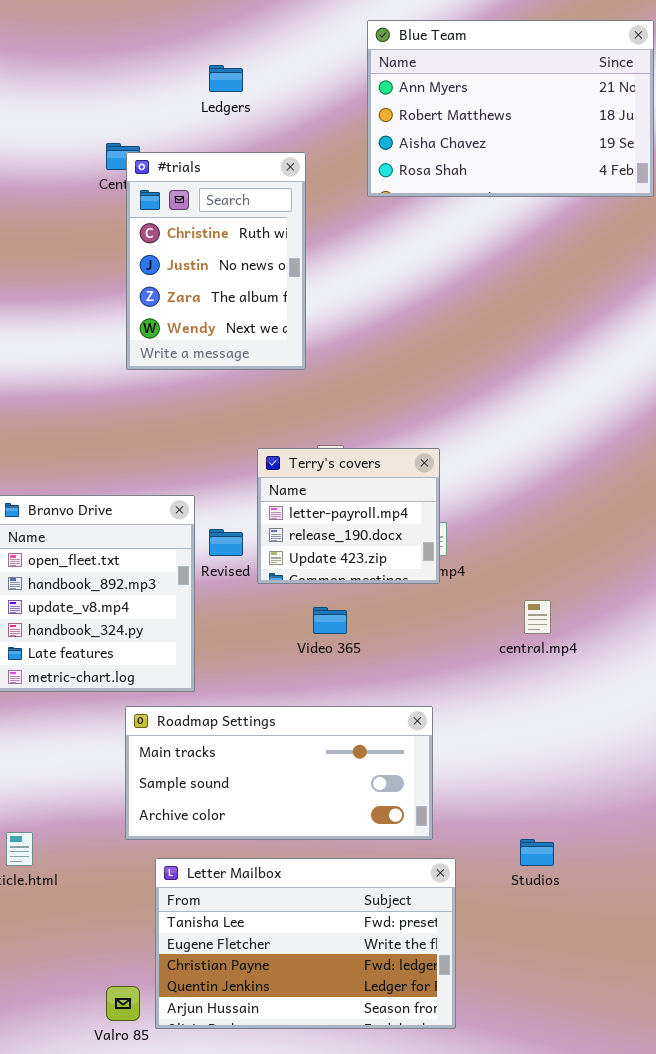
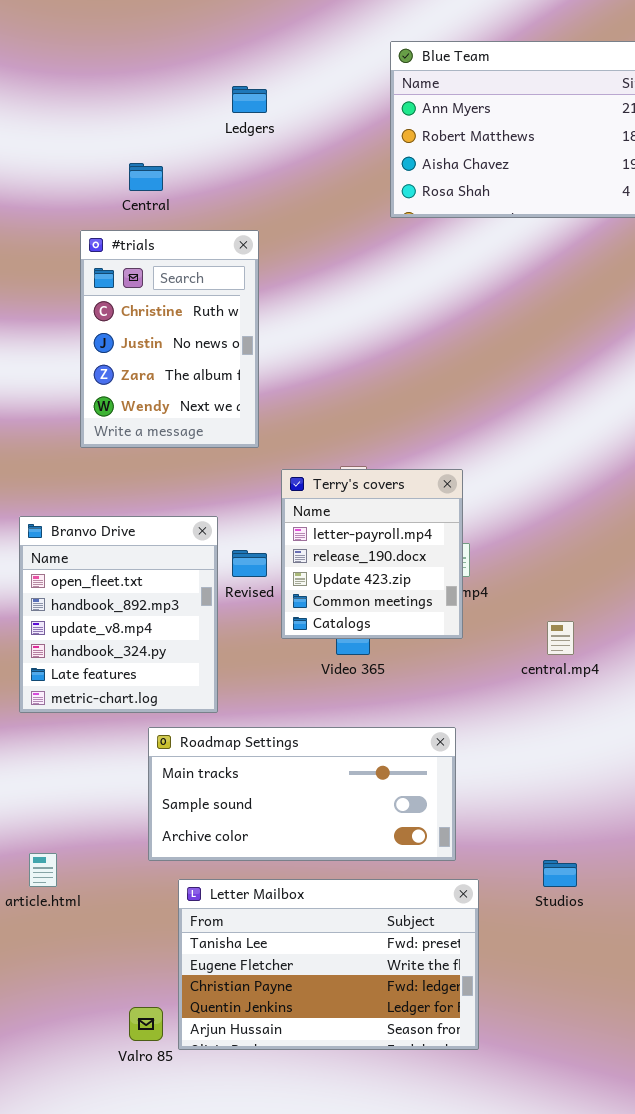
#trials: [126,152,306,370] -> [80,230,259,448], moved
Terry's covers: [257,448,440,584] -> [281,469,463,639], resized

